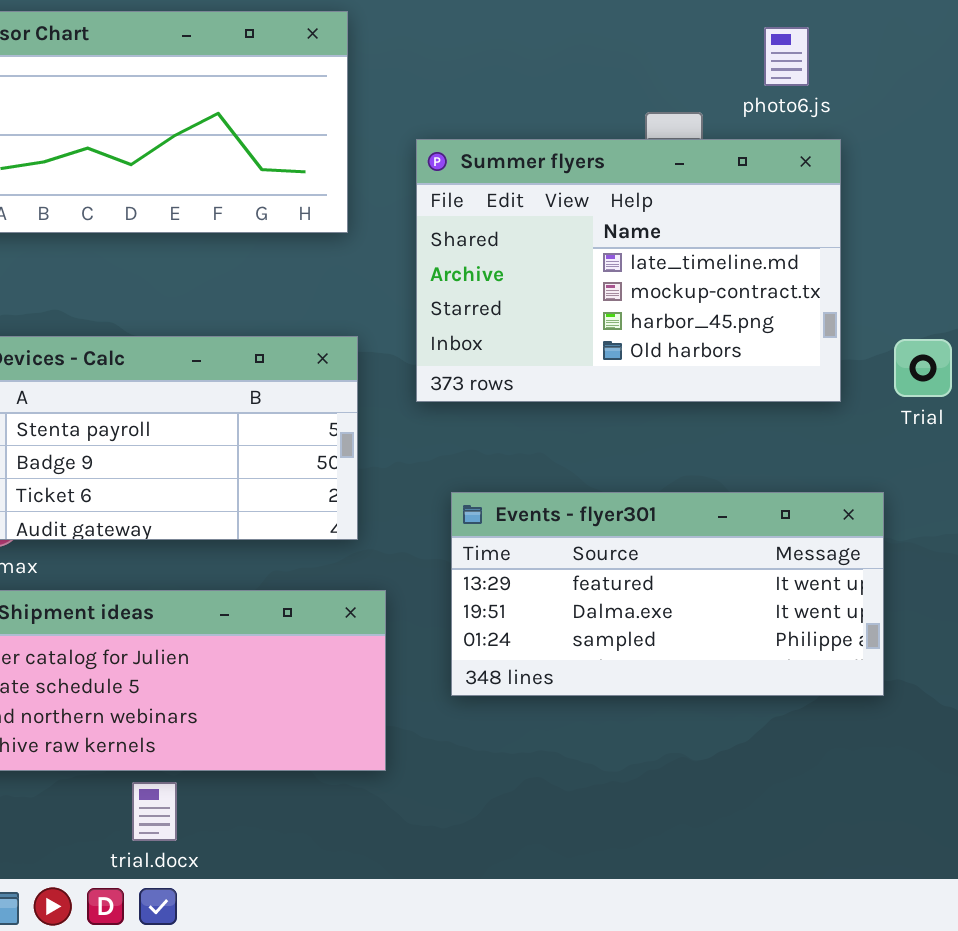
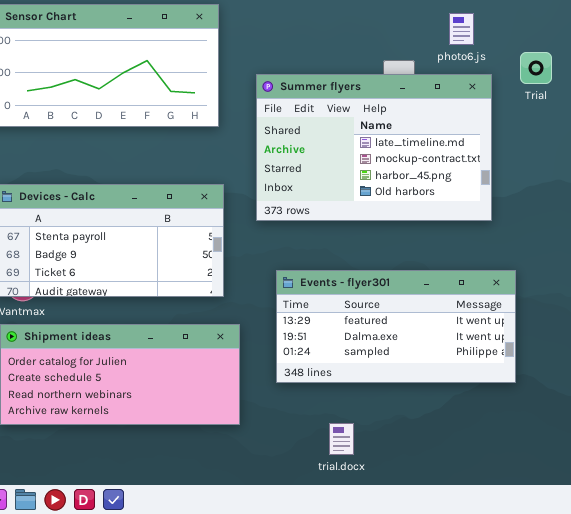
Trial: [894,339,952,397] -> [520,52,552,84], moved
trial.docx: [132,782,177,841] -> [329,423,354,455], moved

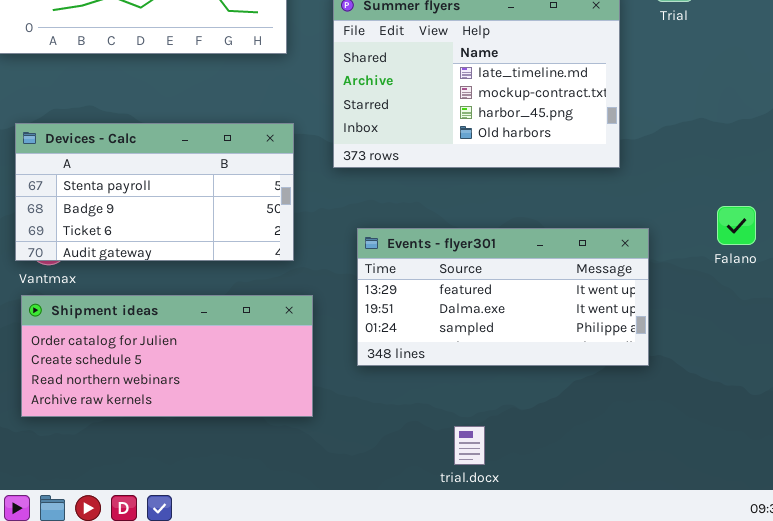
trial.docx: [329,423,354,455] -> [454,426,485,465], moved

